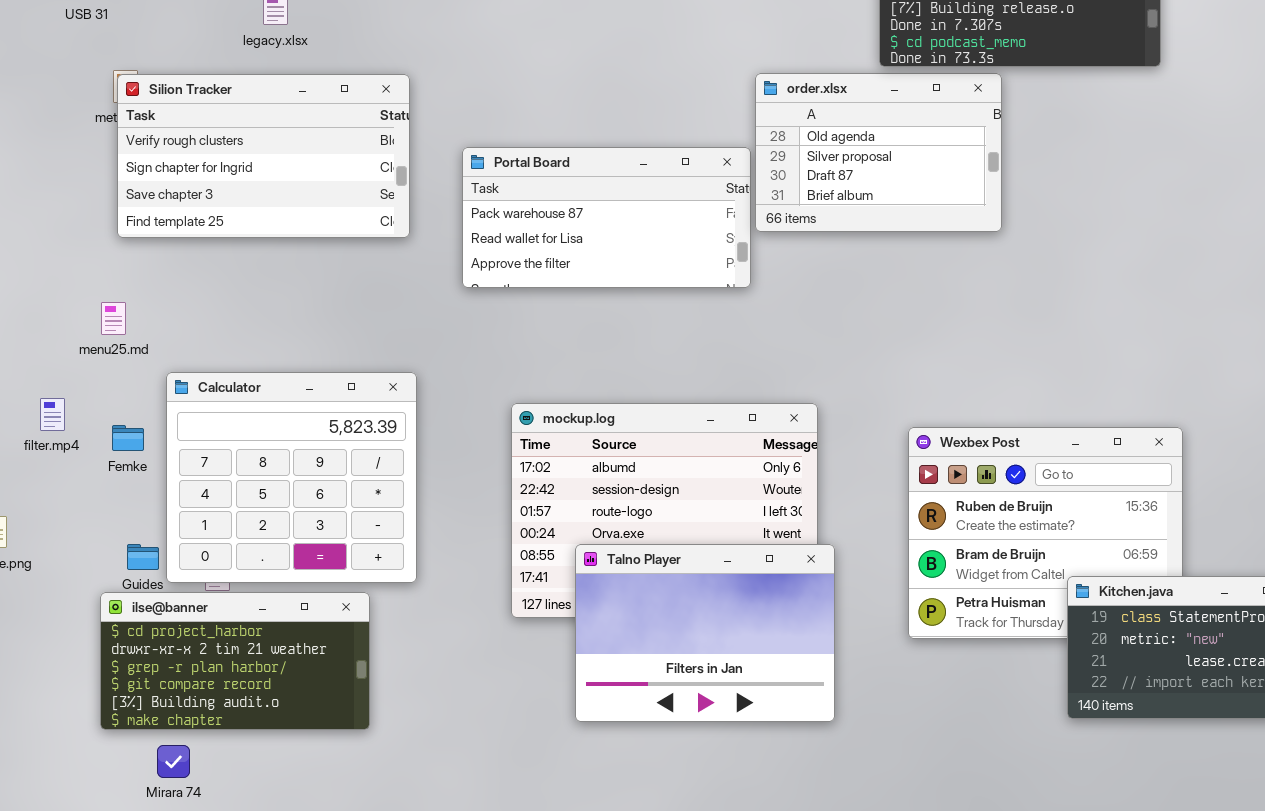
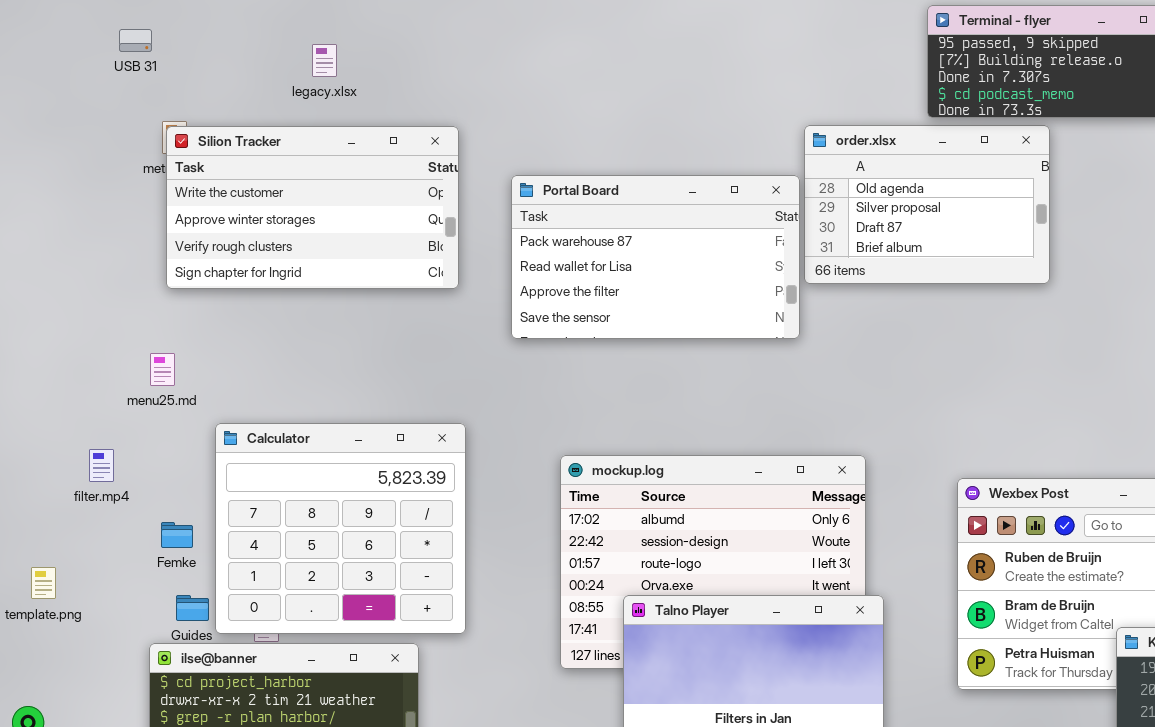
Silion Tracker: [117,74,410,238] -> [166,126,459,289], scrolled up 2 rows
Portal Board: [462,147,751,288] -> [511,175,800,339], resized
Femke: [112,425,144,451] -> [161,522,193,548], moved

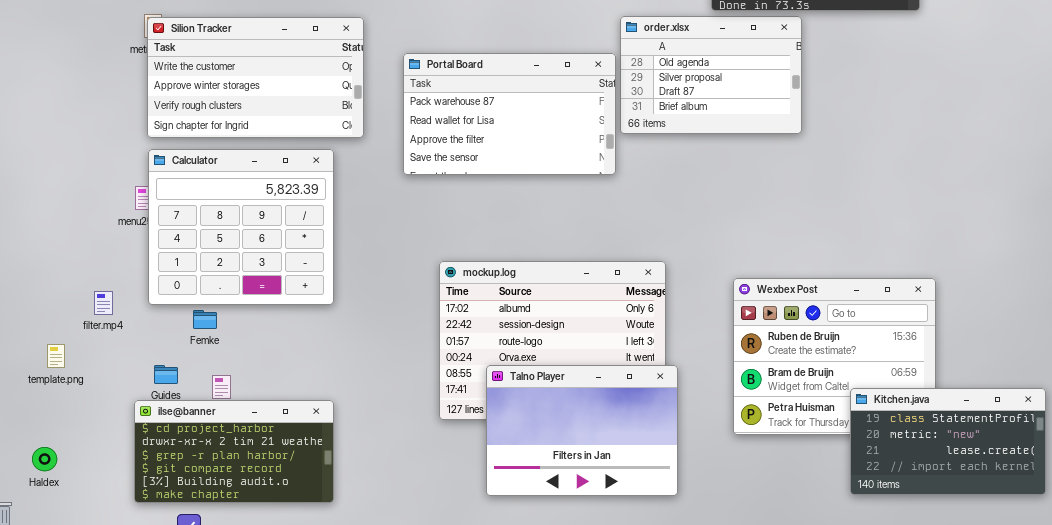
Calculator: [215,423,466,634] -> [148,149,334,305], moved
filter.mp4: [89,449,114,482] -> [94,291,113,315], moved
Femke: [161,522,193,548] -> [193,310,217,329], moved

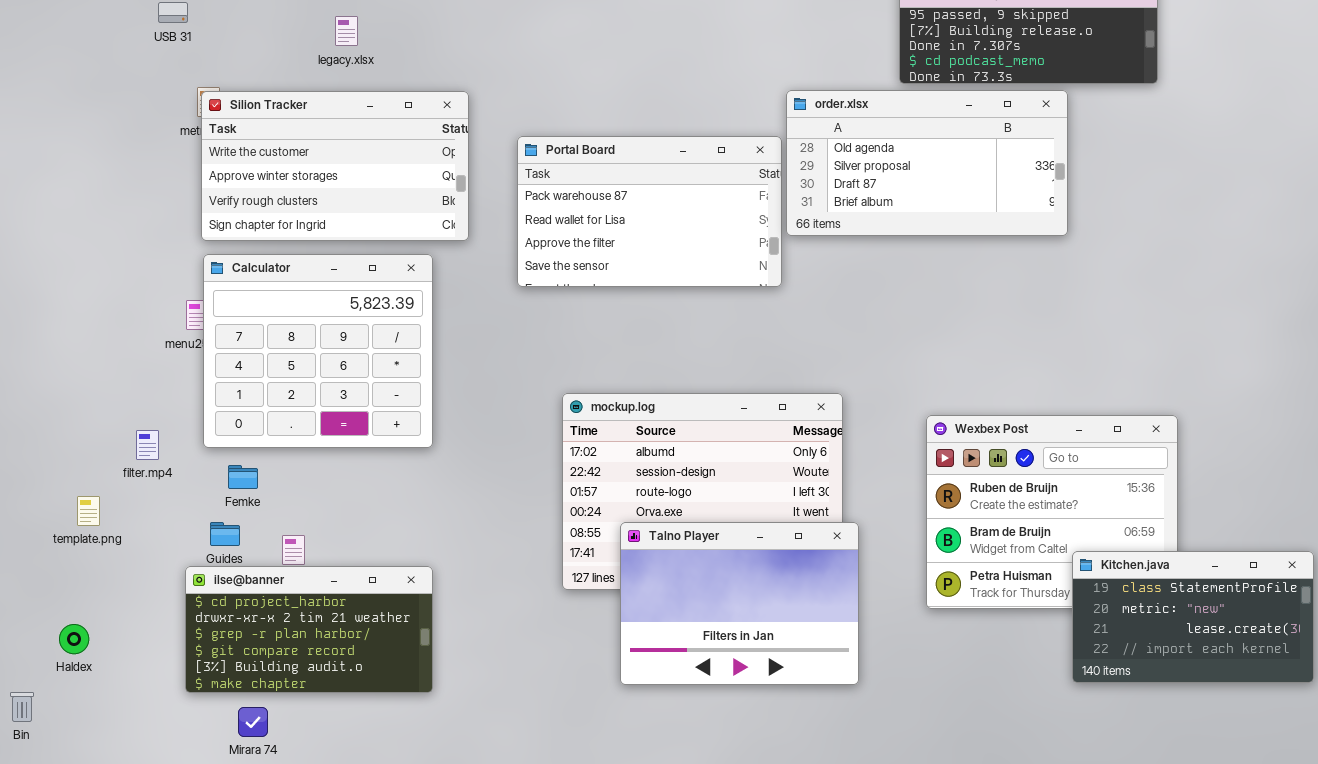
order.xlsx: [620,16,802,134] -> [786,90,1068,236], resized
Femke: [193,310,217,329] -> [228,465,258,489], moved

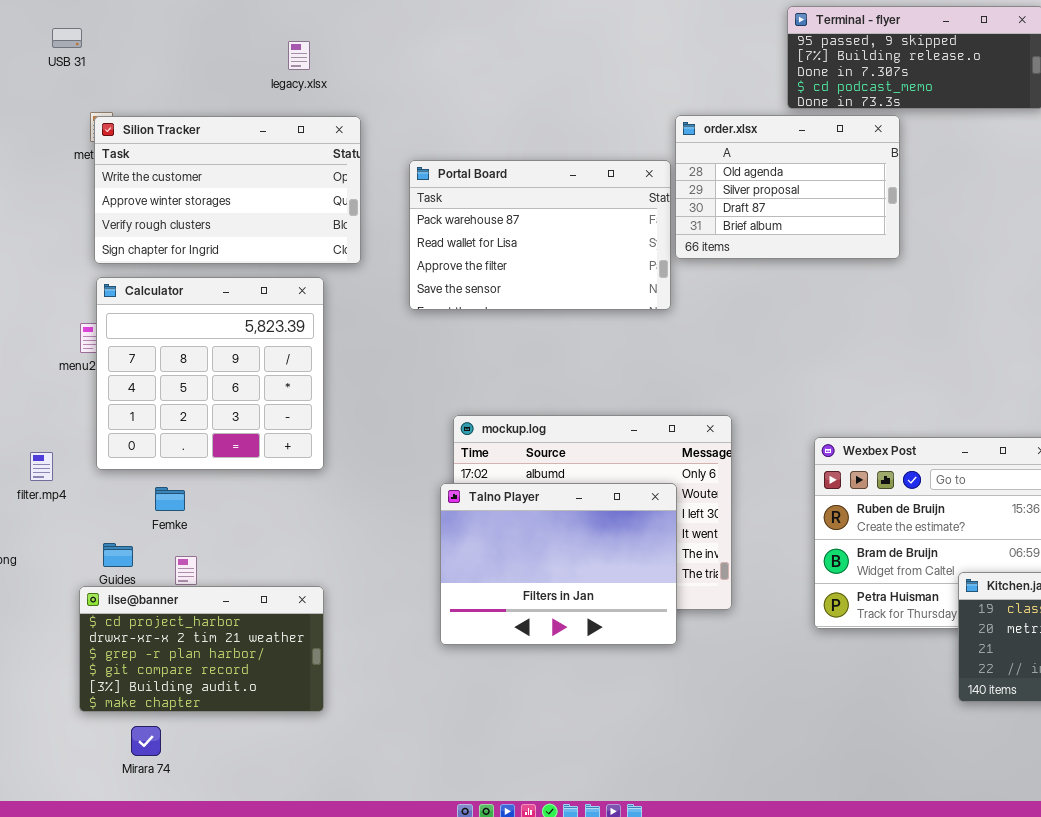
legacy.xlsx: [335,16,358,46] -> [288,41,310,70], moved
order.xlsx: [786,90,1068,236] -> [675,115,900,259], resized
Femke: [228,465,258,489] -> [155,487,185,511], moved
Talno Player: [620,522,859,685] -> [440,483,677,645], moved

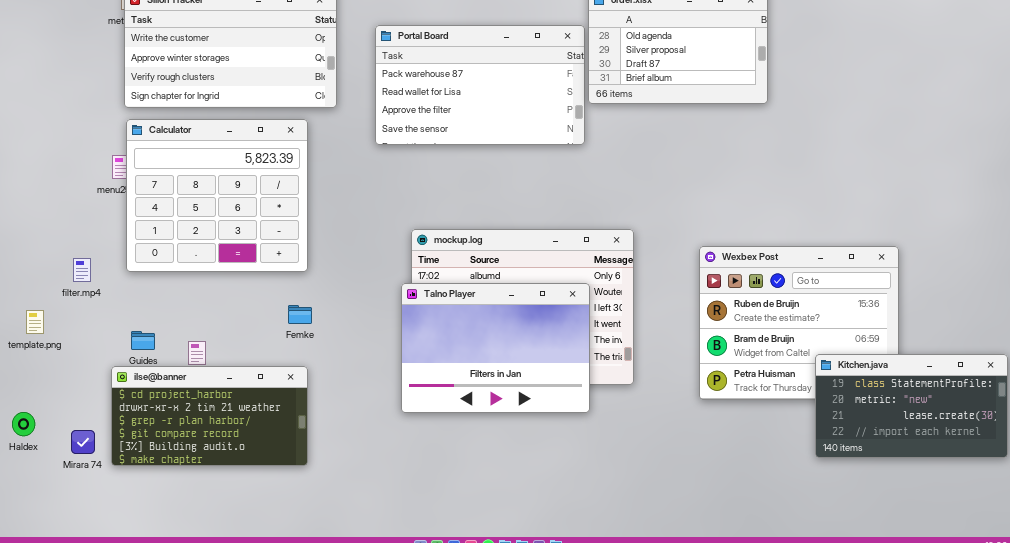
Femke: [155,487,185,511] -> [288,305,312,324], moved
Mirara 74: [131,726,161,756] -> [71,430,95,454], moved

